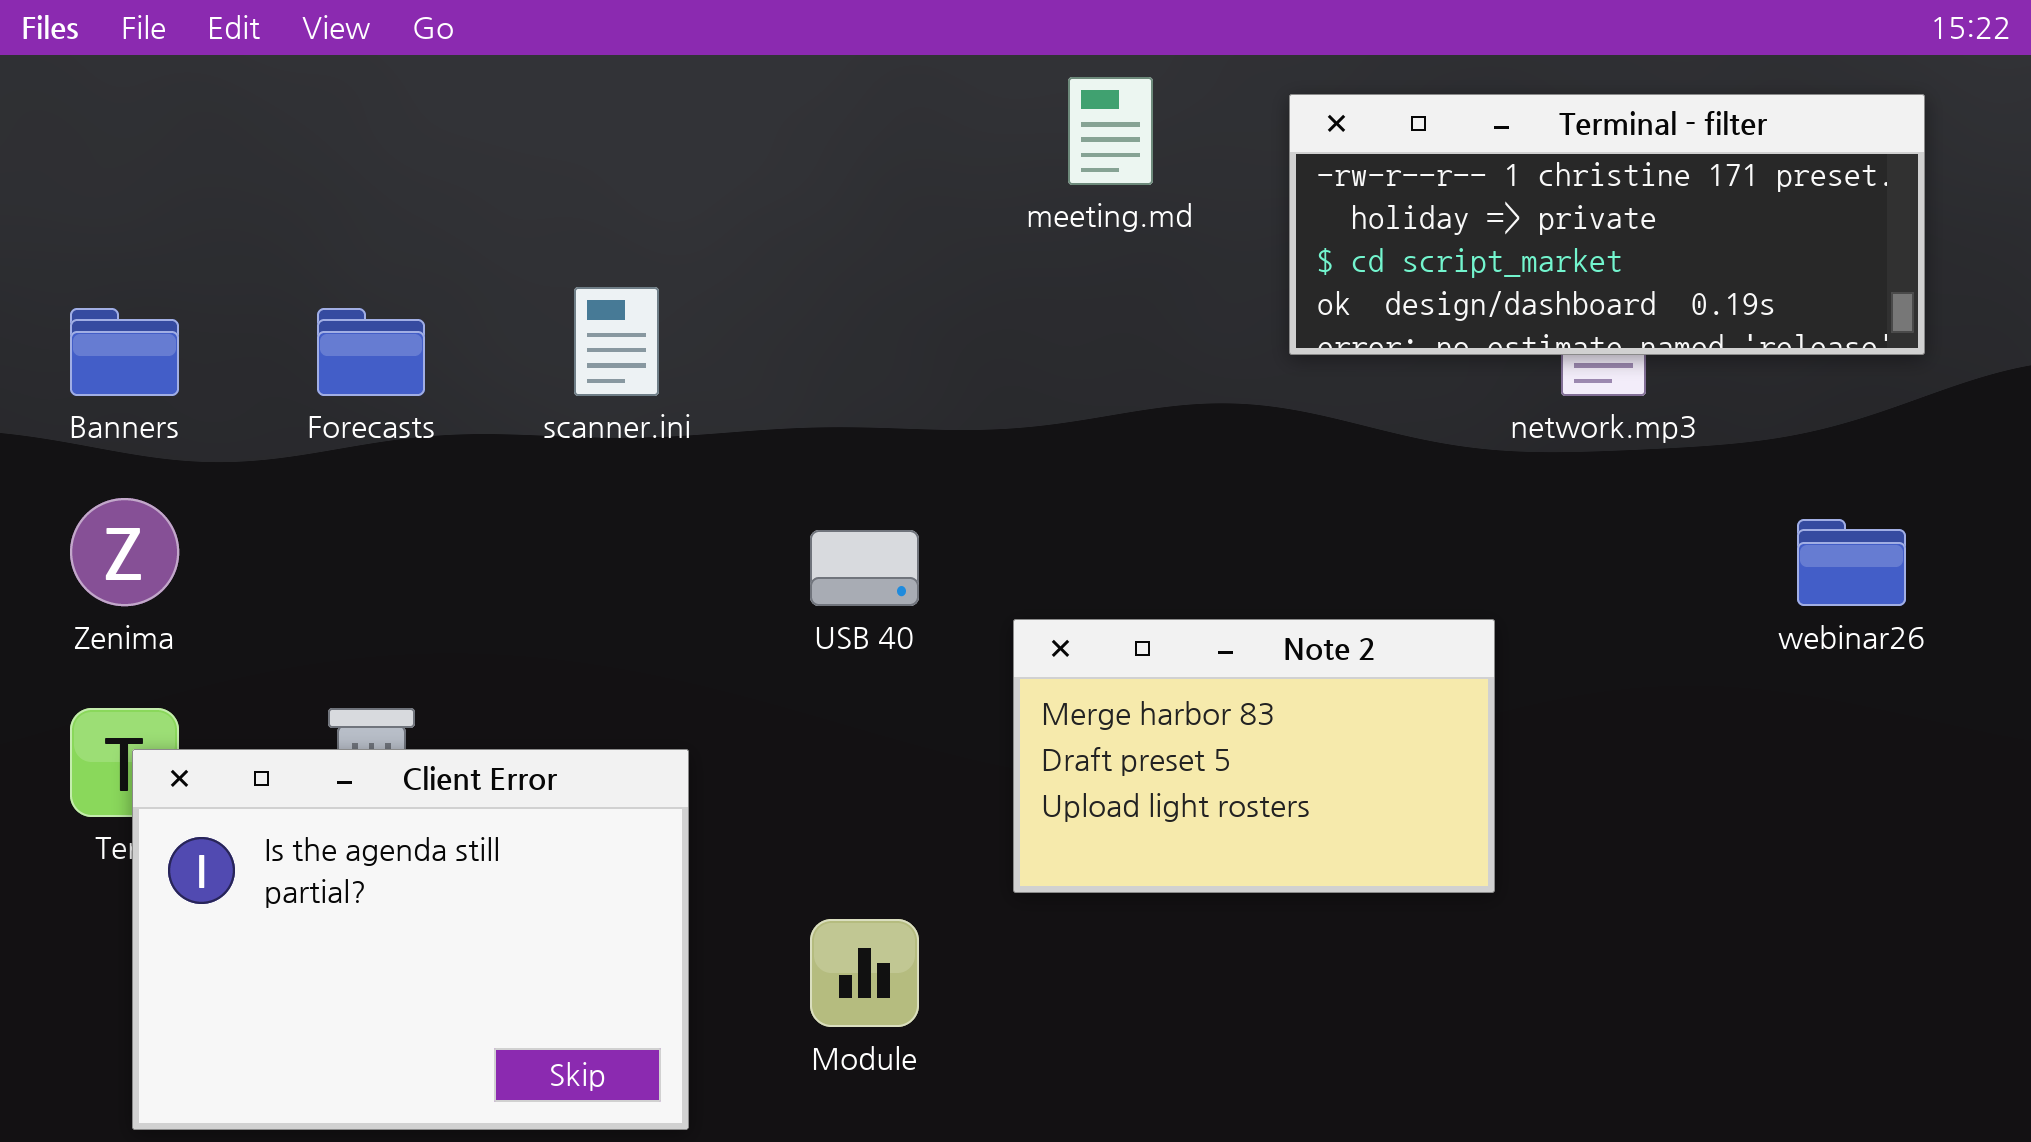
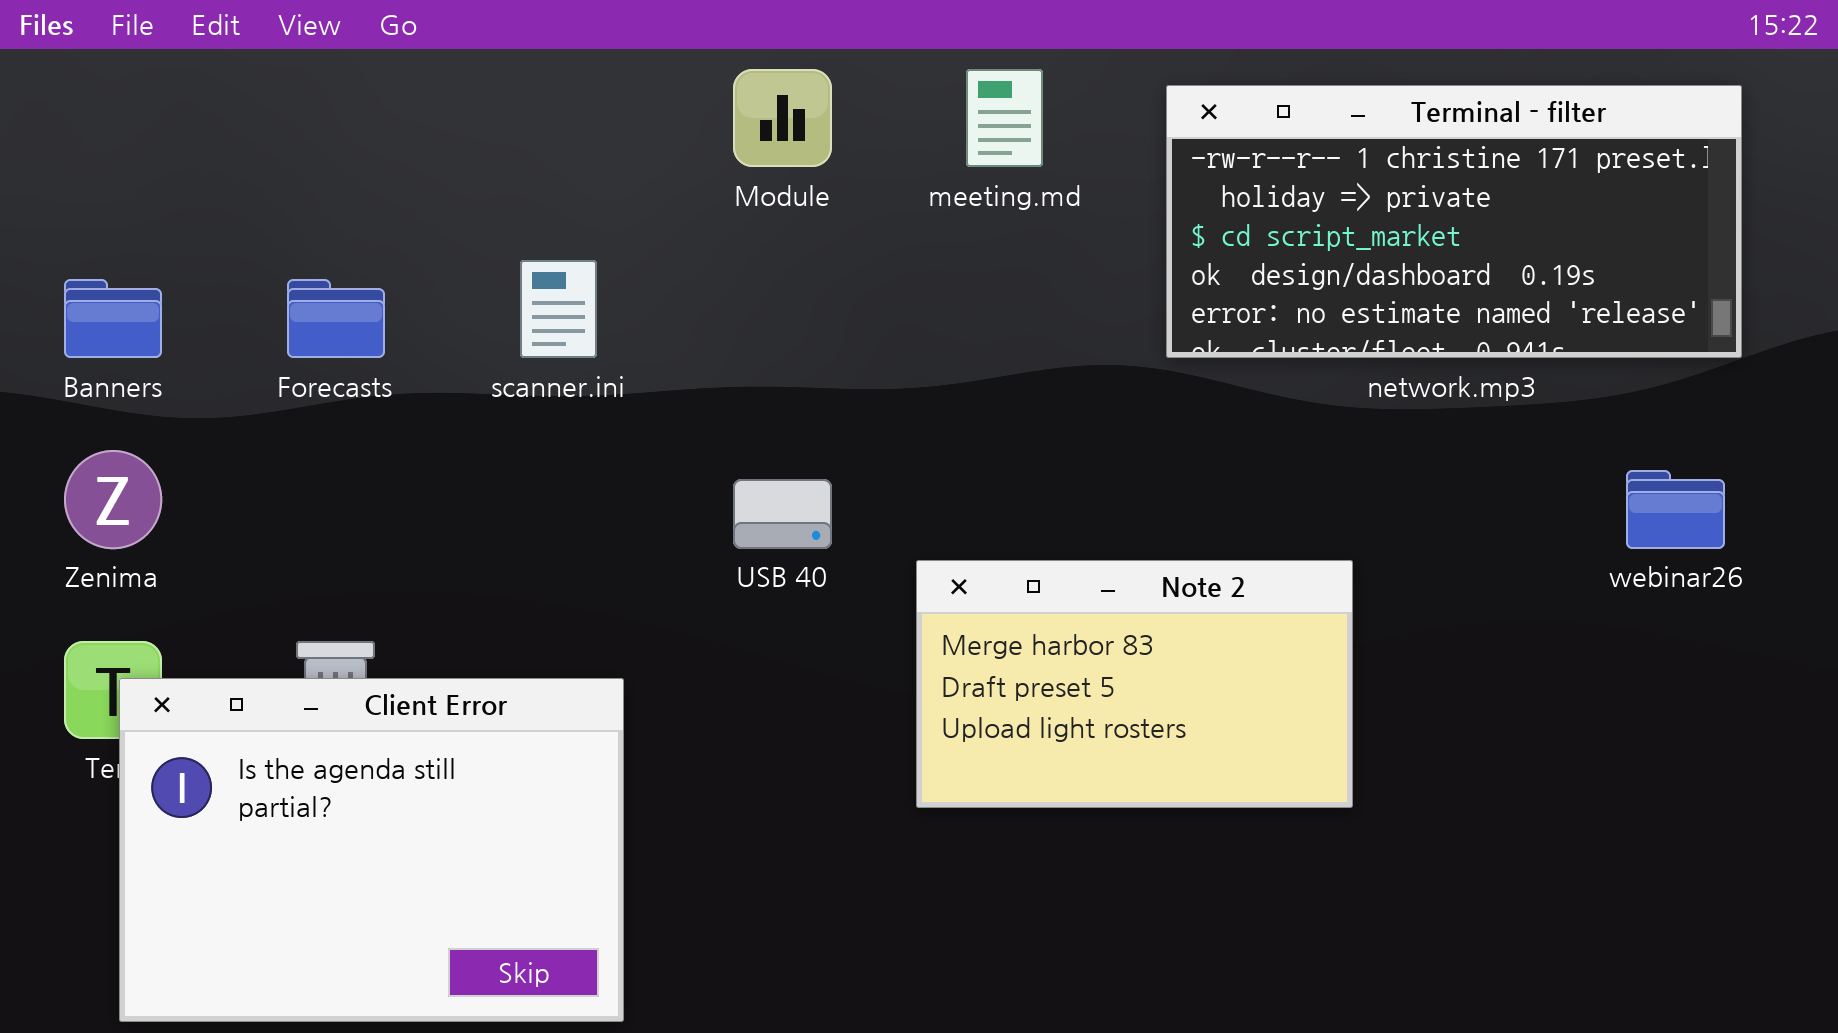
Terminal - filter: [1289,94,1925,355] -> [1166,85,1742,358], resized
Module: [810,919,919,1027] -> [733,69,832,167], moved

